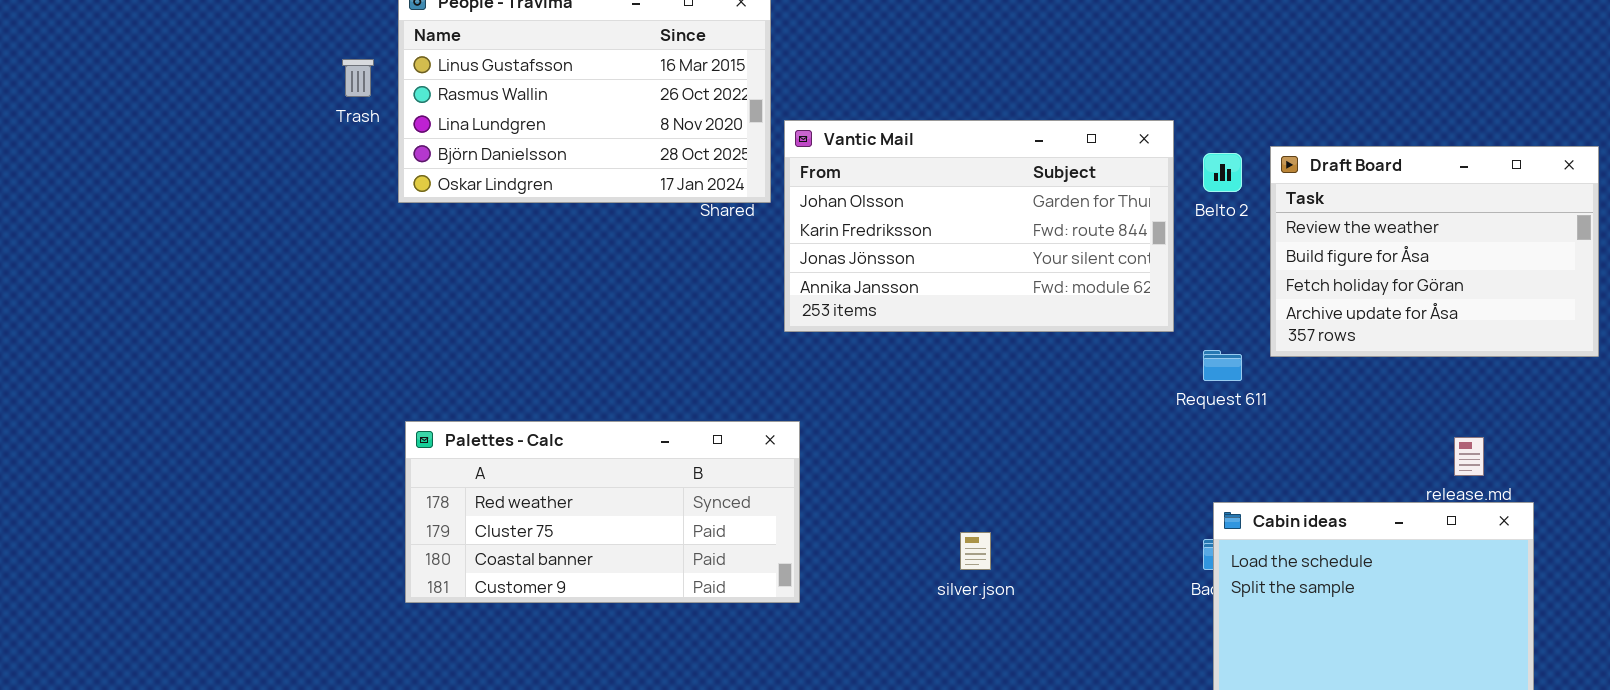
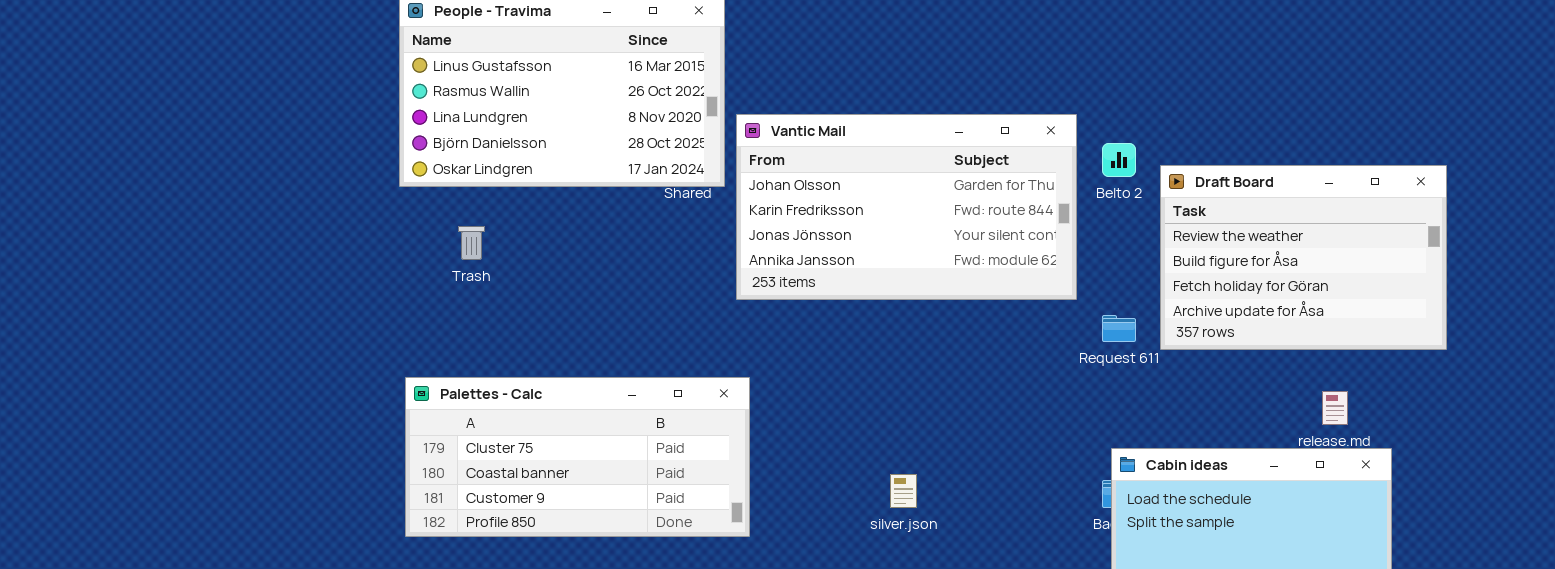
Trash: [342,59,374,97] -> [458,226,485,260], moved
Draft Board: [1270,146,1599,357] -> [1160,165,1447,350], moved
Palettes - Calc: [405,421,800,603] -> [405,377,750,537], scrolled down 1 row

